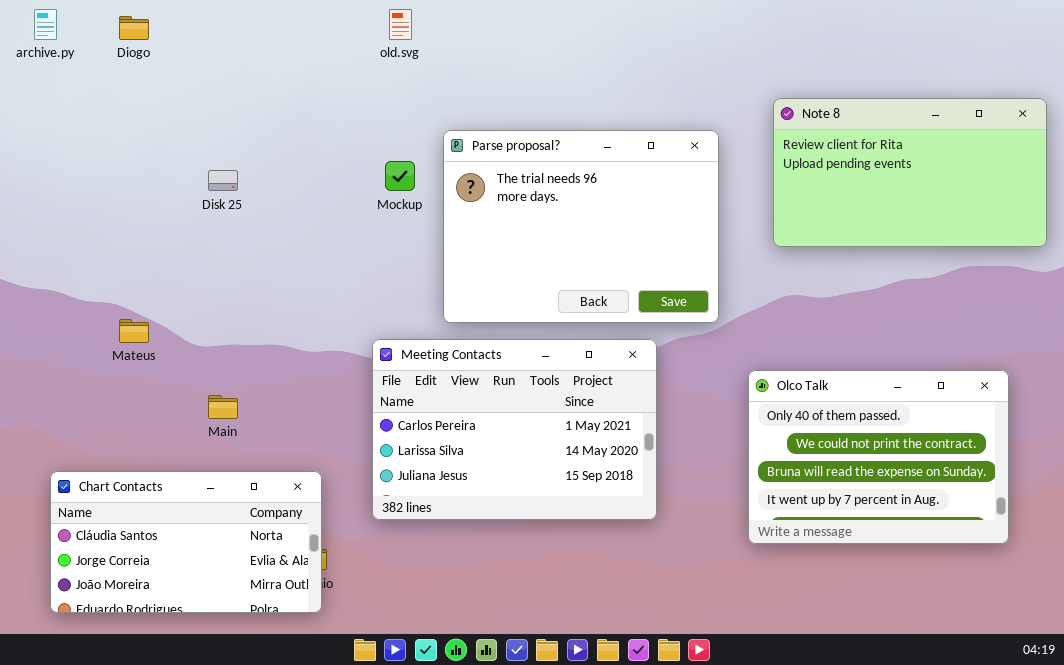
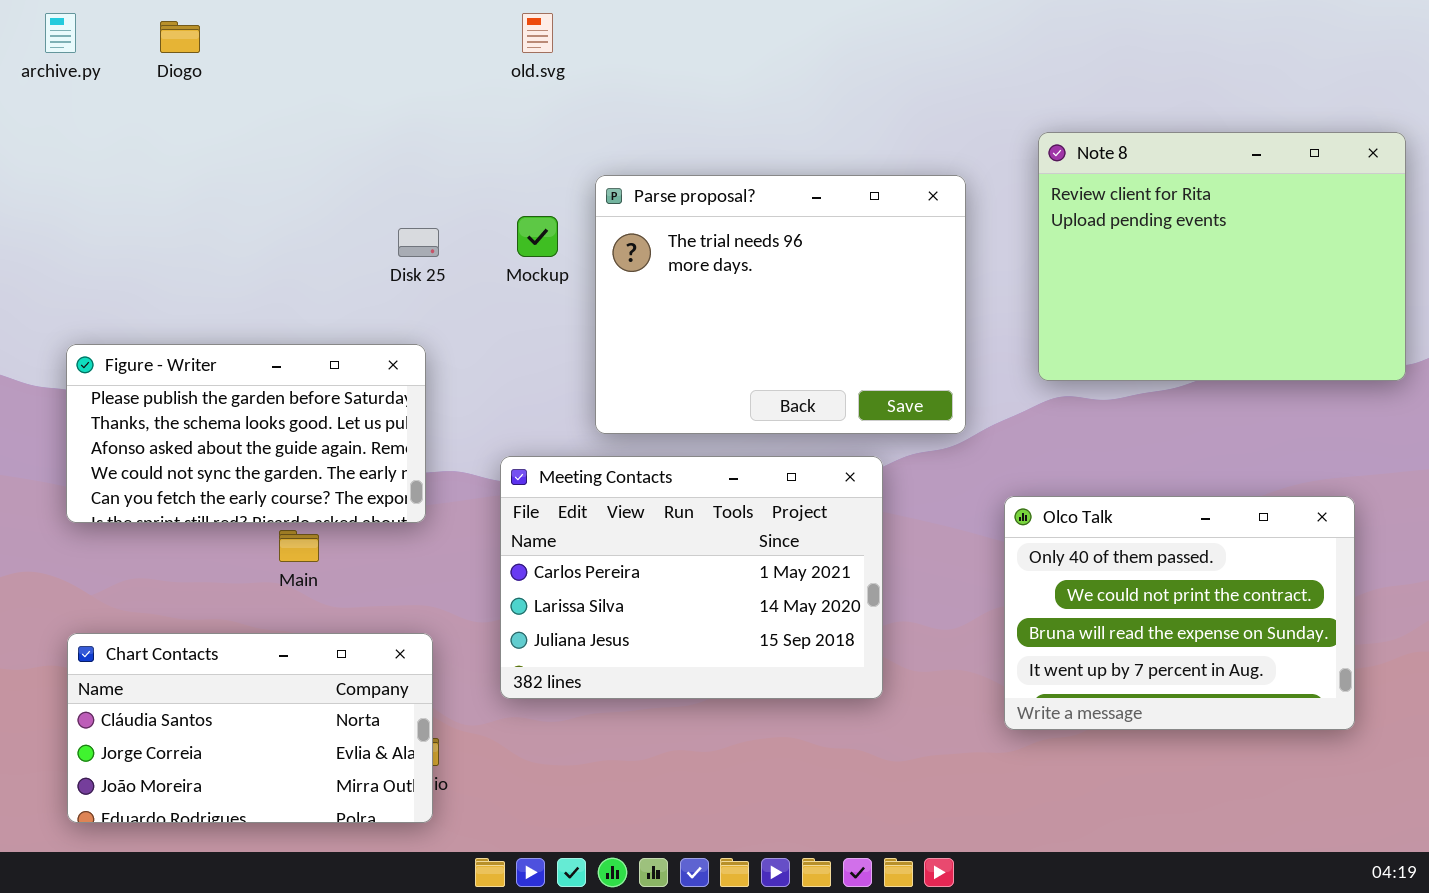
Note 8: [773,98,1047,247] -> [1038,132,1406,381], resized
Disk 25: [208,170,238,191] -> [398,228,439,257], moved
Figure - Writer: none -> [66,344,426,523], opened

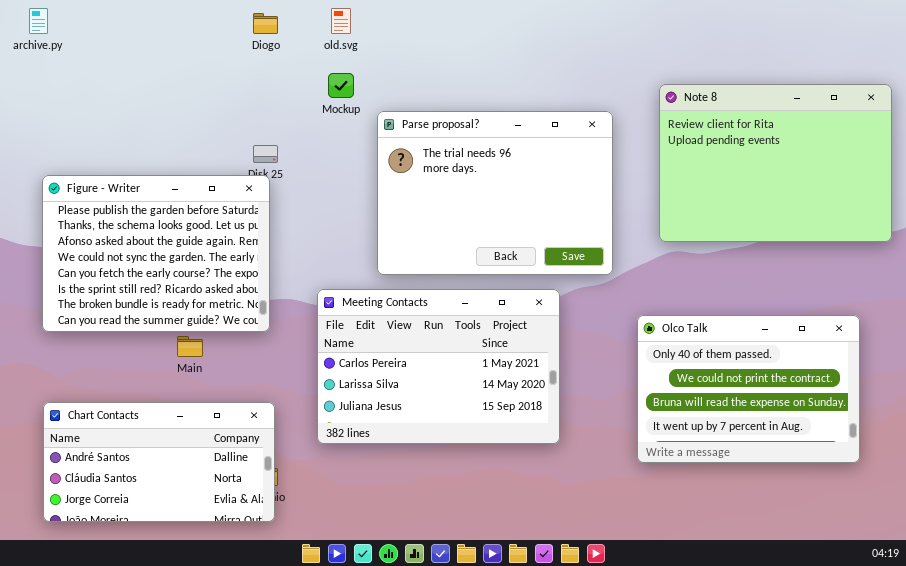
Diogo: [160,21,200,53] -> [253,13,278,34], moved
Mockup: [517,216,558,257] -> [328,73,354,98], moved
Figure - Writer: [66,344,426,523] -> [42,175,270,332], resized
Chart Contacts: [67,633,433,823] -> [43,402,275,522], scrolled up 1 row

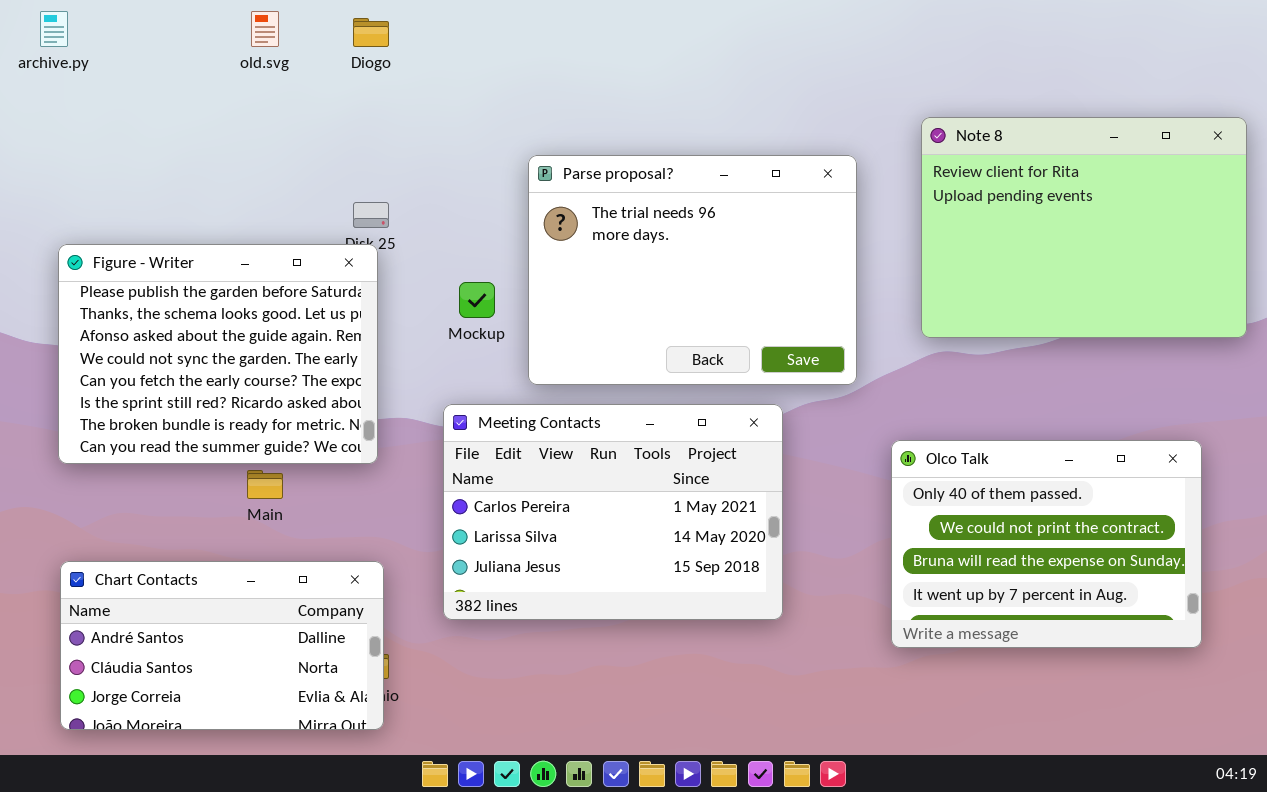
old.svg: [331,8,351,34] -> [251,11,279,47], moved
Mockup: [328,73,354,98] -> [459,282,495,318], moved

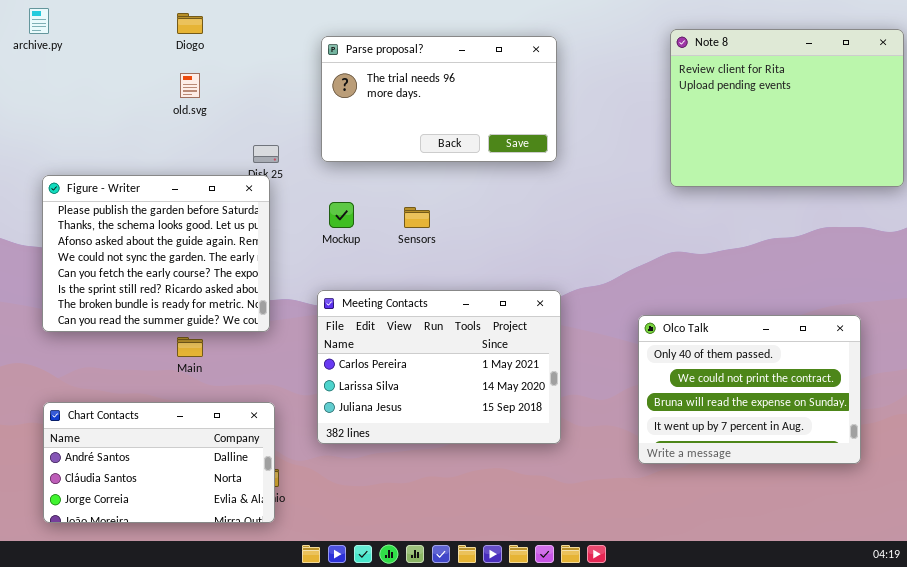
old.svg: [251,11,279,47] -> [180,73,200,98], moved
Diogo: [353,18,389,47] -> [177,13,203,34], moved
Note 8: [921,117,1247,338] -> [670,29,904,187], moved
Parse proposal?: [528,155,857,385] -> [321,36,557,162], moved, resized

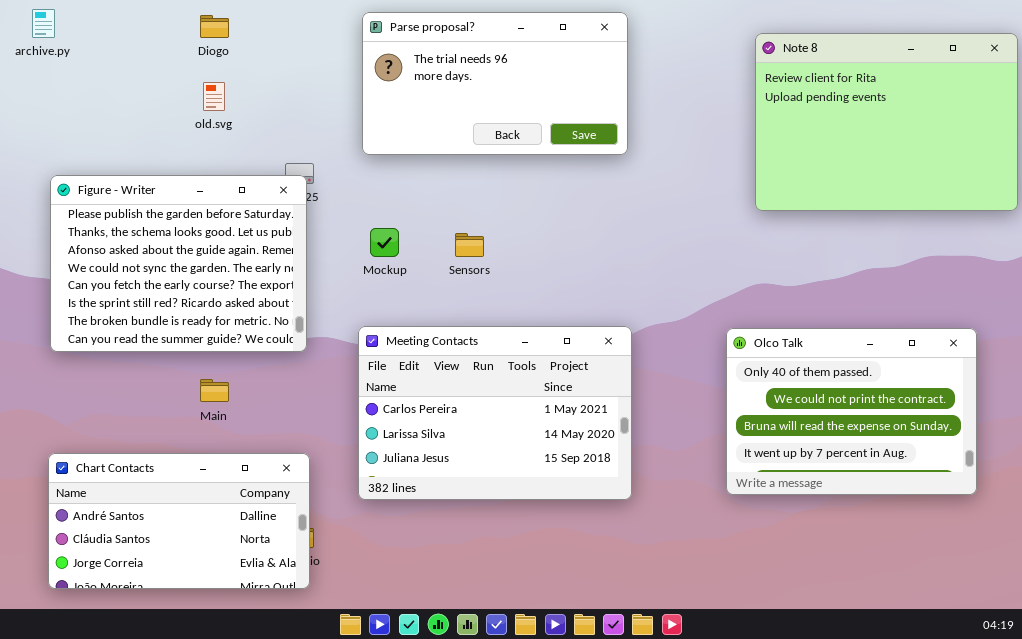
Parse proposal?: [321,36,557,162] -> [362,12,628,155], moved
Figure - Writer: [42,175,270,332] -> [50,175,307,352], moved
Olco Talk: [638,315,861,464] -> [726,328,977,495], moved

